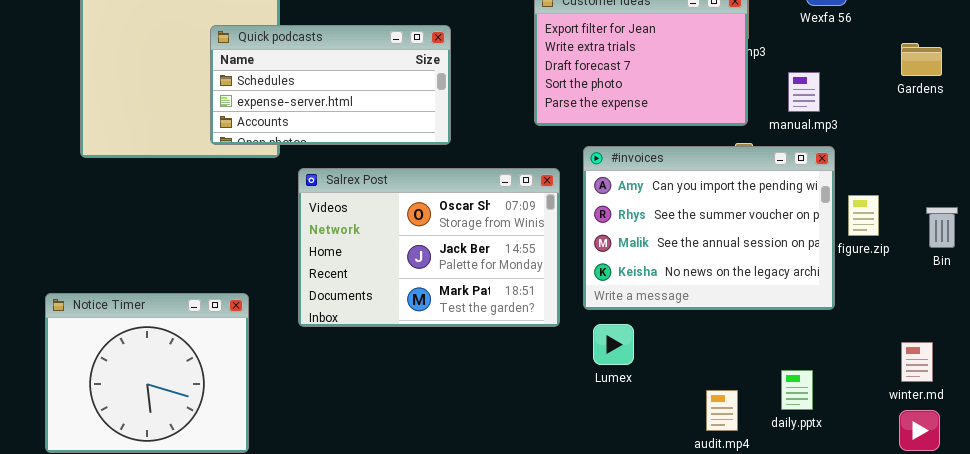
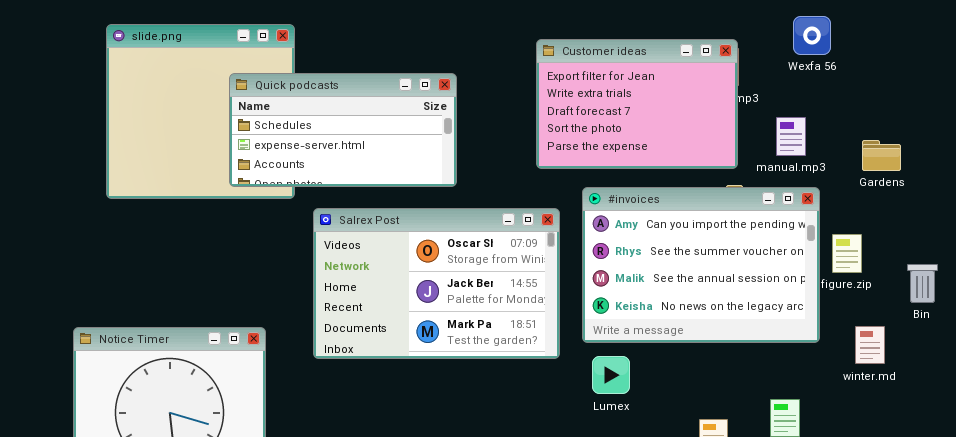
Gardens: [901,43,942,76] -> [862,140,901,171], moved
Bin: [926,207,958,248] -> [907,264,938,303], moved
winter.md: [901,342,933,382] -> [855,326,885,364], moved

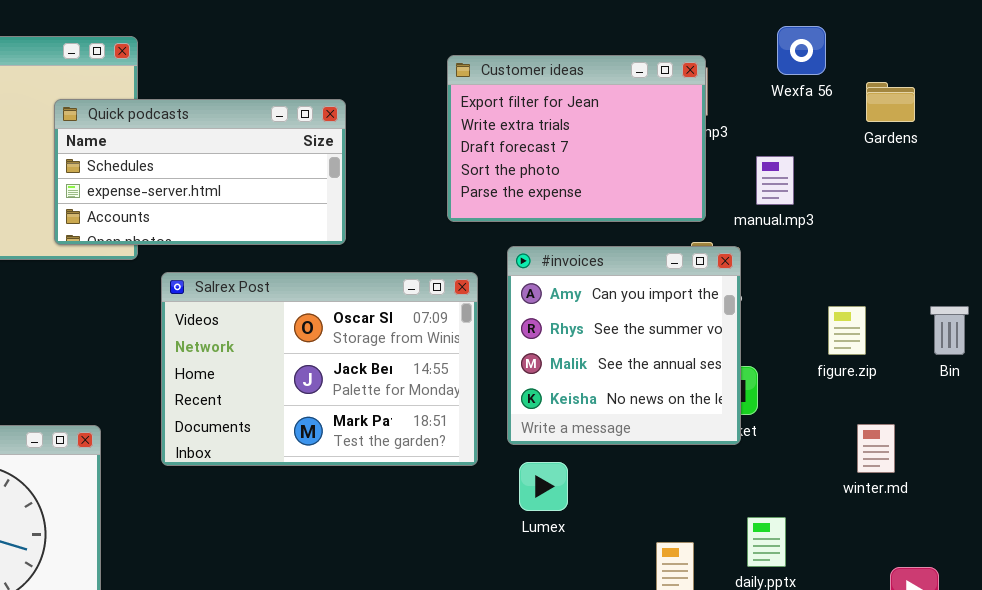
Gardens: [862,140,901,171] -> [866,82,915,122], moved
#invoices: [582,187,820,343] -> [507,246,741,445], resized
Bin: [907,264,938,303] -> [930,306,969,355], moved

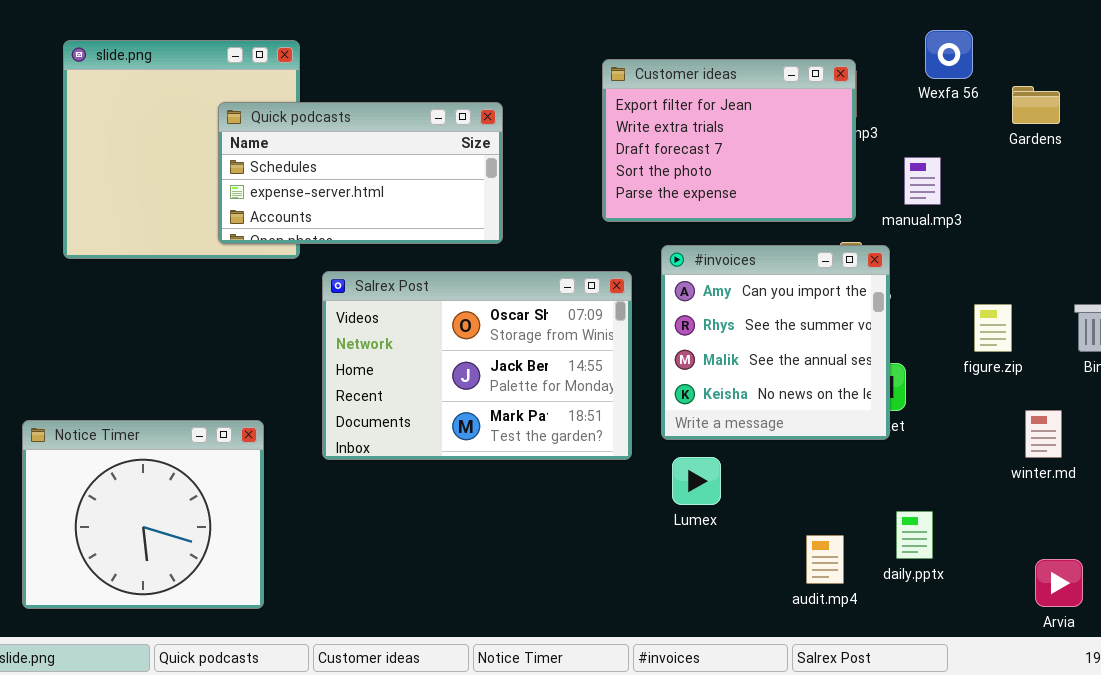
winter.md: [857,424,895,473] -> [1025,410,1062,458], moved

